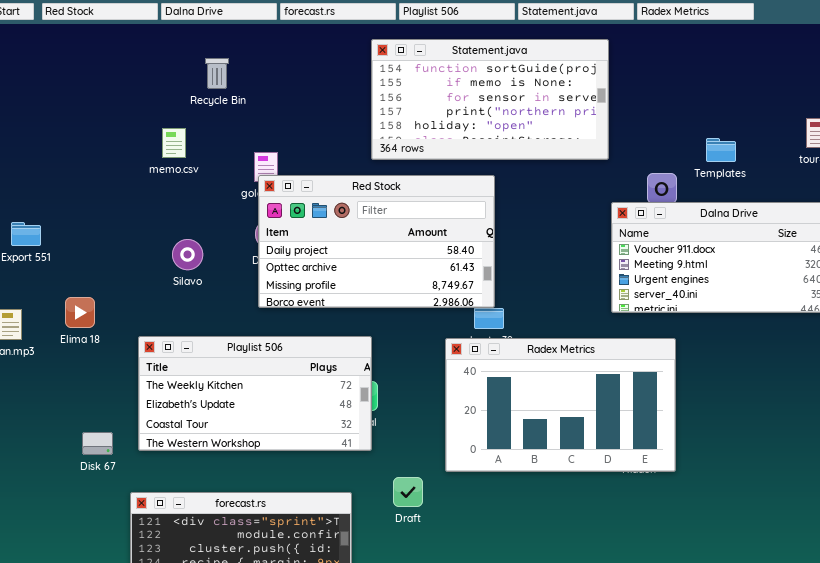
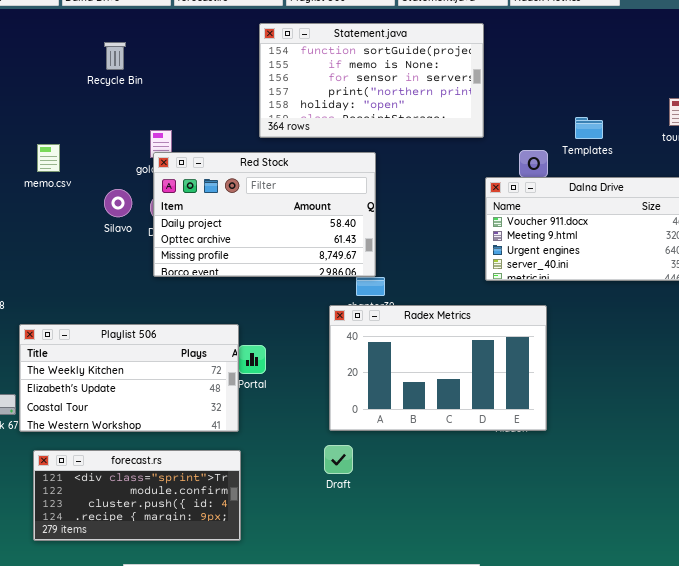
memo.csv: [162,128,186,158] -> [37,144,60,172], moved
Silavo: [172,239,203,270] -> [104,189,132,217], moved
Playlist 506: [138,336,372,451] -> [19,324,239,432], moved
Draft: [393,477,423,507] -> [324,445,353,474], moved

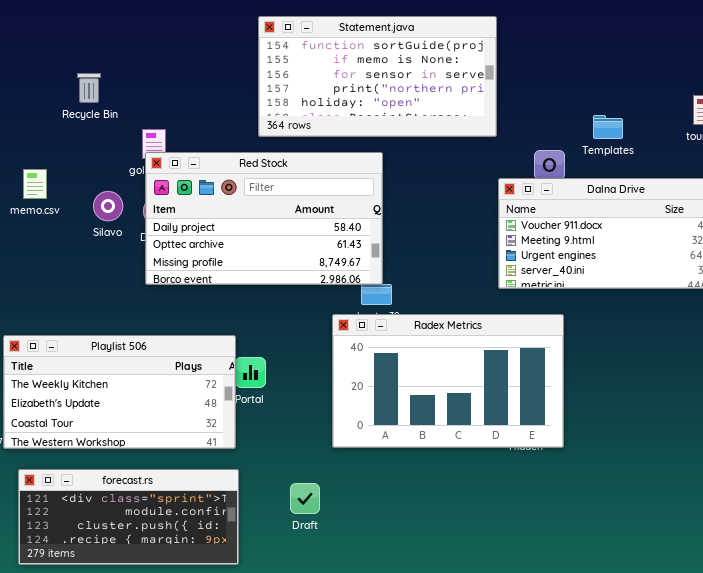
Recycle Bin: [104,42,126,70] -> [77,73,101,103], moved
memo.csv: [37,144,60,172] -> [23,169,47,199], moved
Draft: [324,445,353,474] -> [290,483,320,514], moved

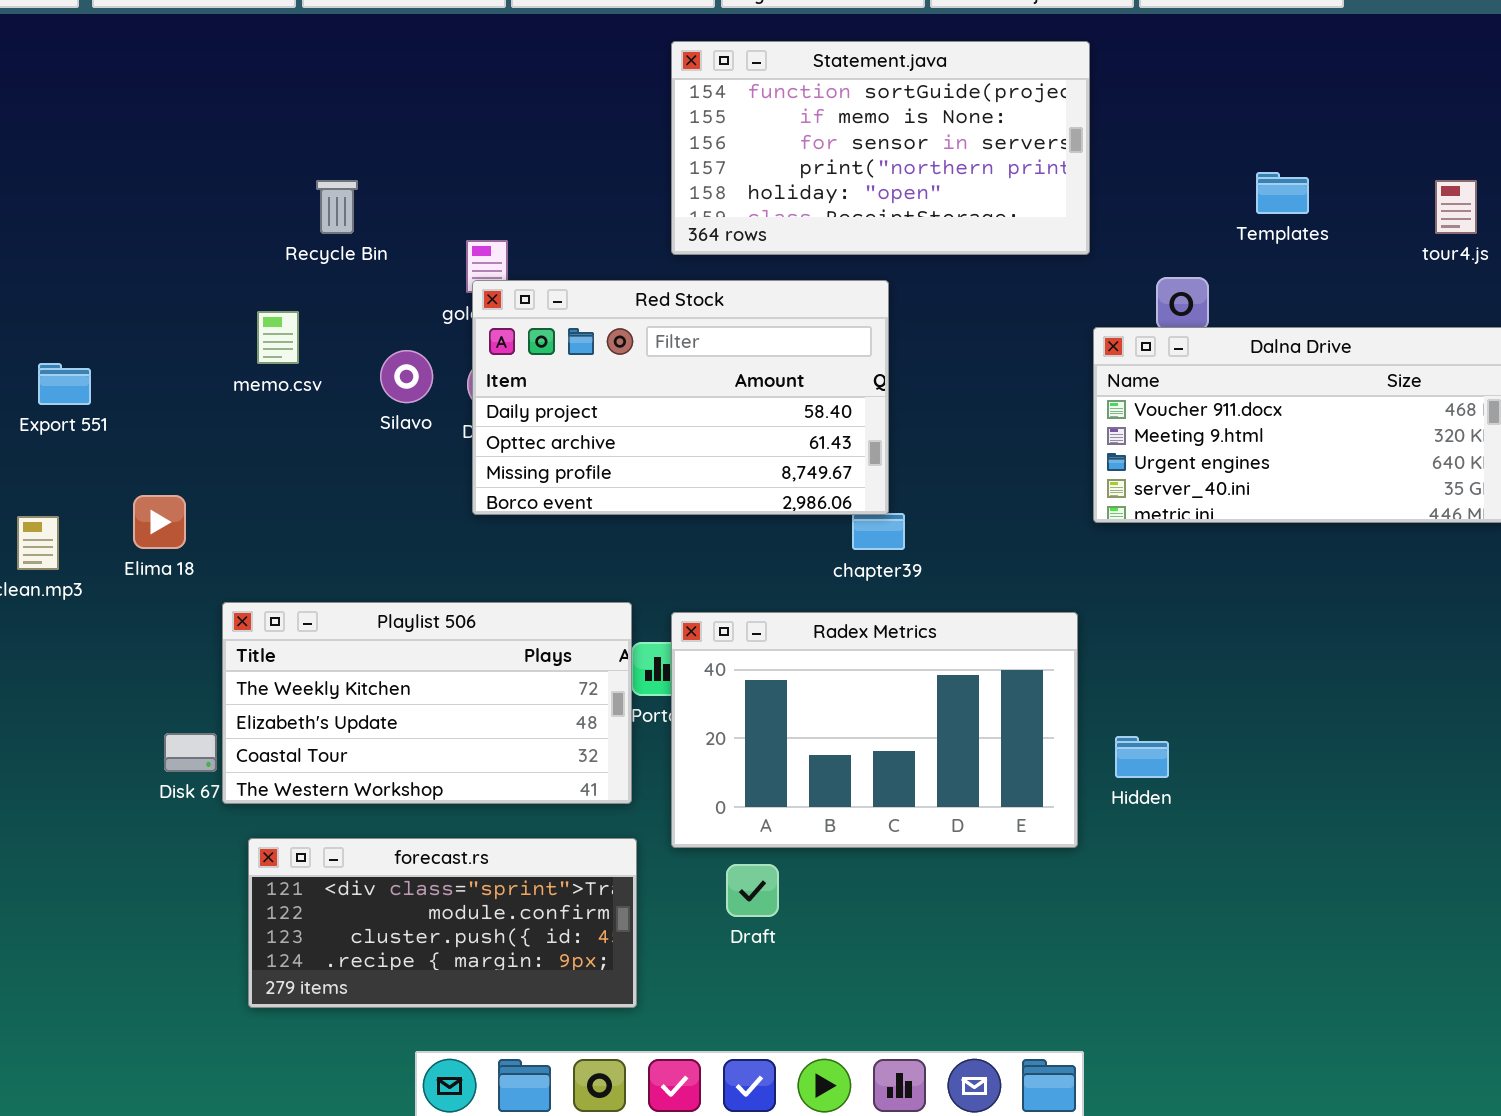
Recycle Bin: [77,73,101,103] -> [316,180,358,234], moved
Templates: [593,115,623,139] -> [1256,172,1309,214], moved
Radex Metrics: [332,314,564,448] -> [671,612,1078,848], moved

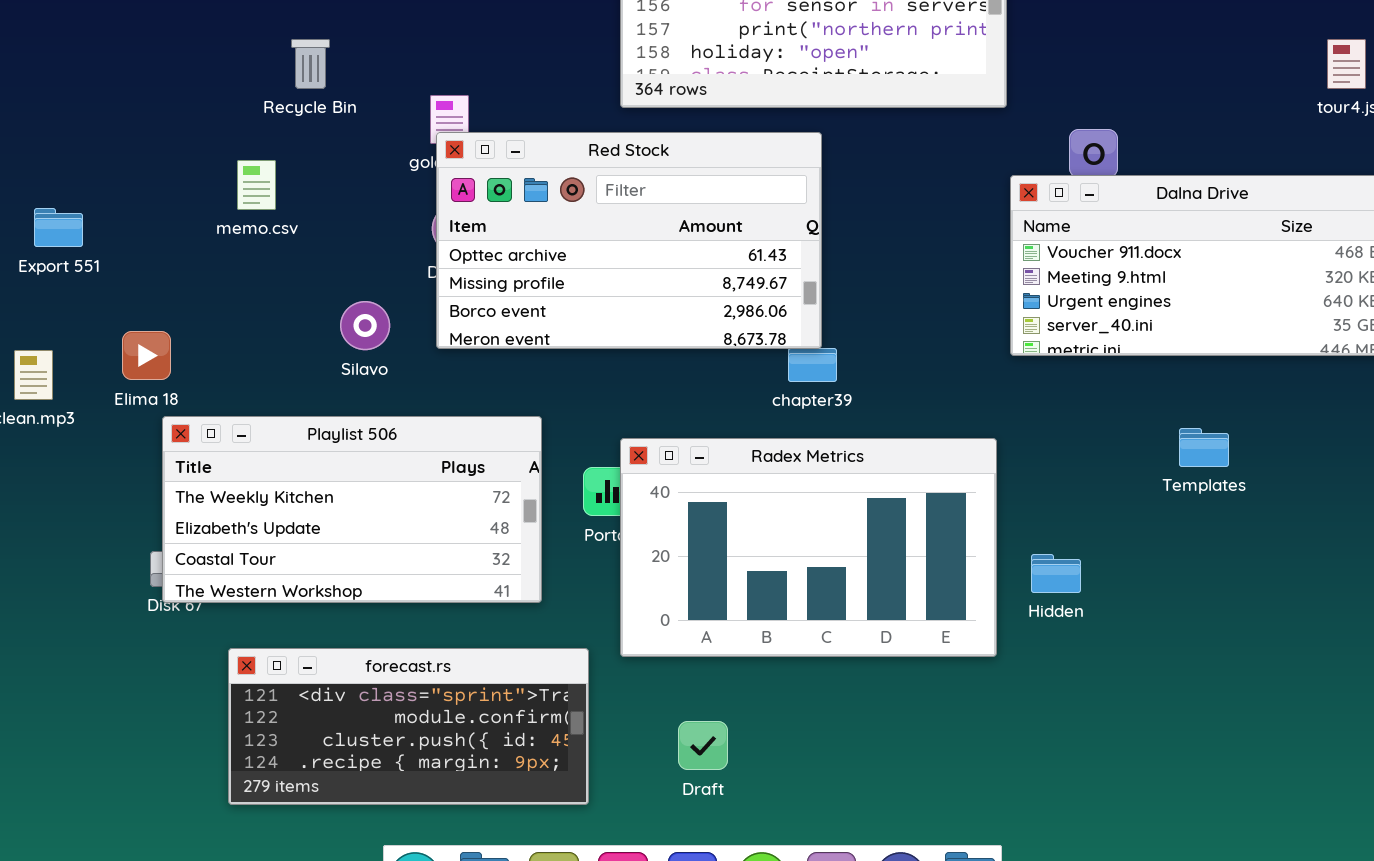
Templates: [1256,172,1309,214] -> [1179,428,1229,467], moved
Red Stock: [472,280,889,515] -> [436,132,822,349], scrolled down 1 row
Silavo: [380,350,433,403] -> [340,301,390,350], moved
Playlist 506: [222,602,632,804] -> [162,416,542,603], moved
Draft: [726,864,779,917] -> [678,721,728,770], moved

